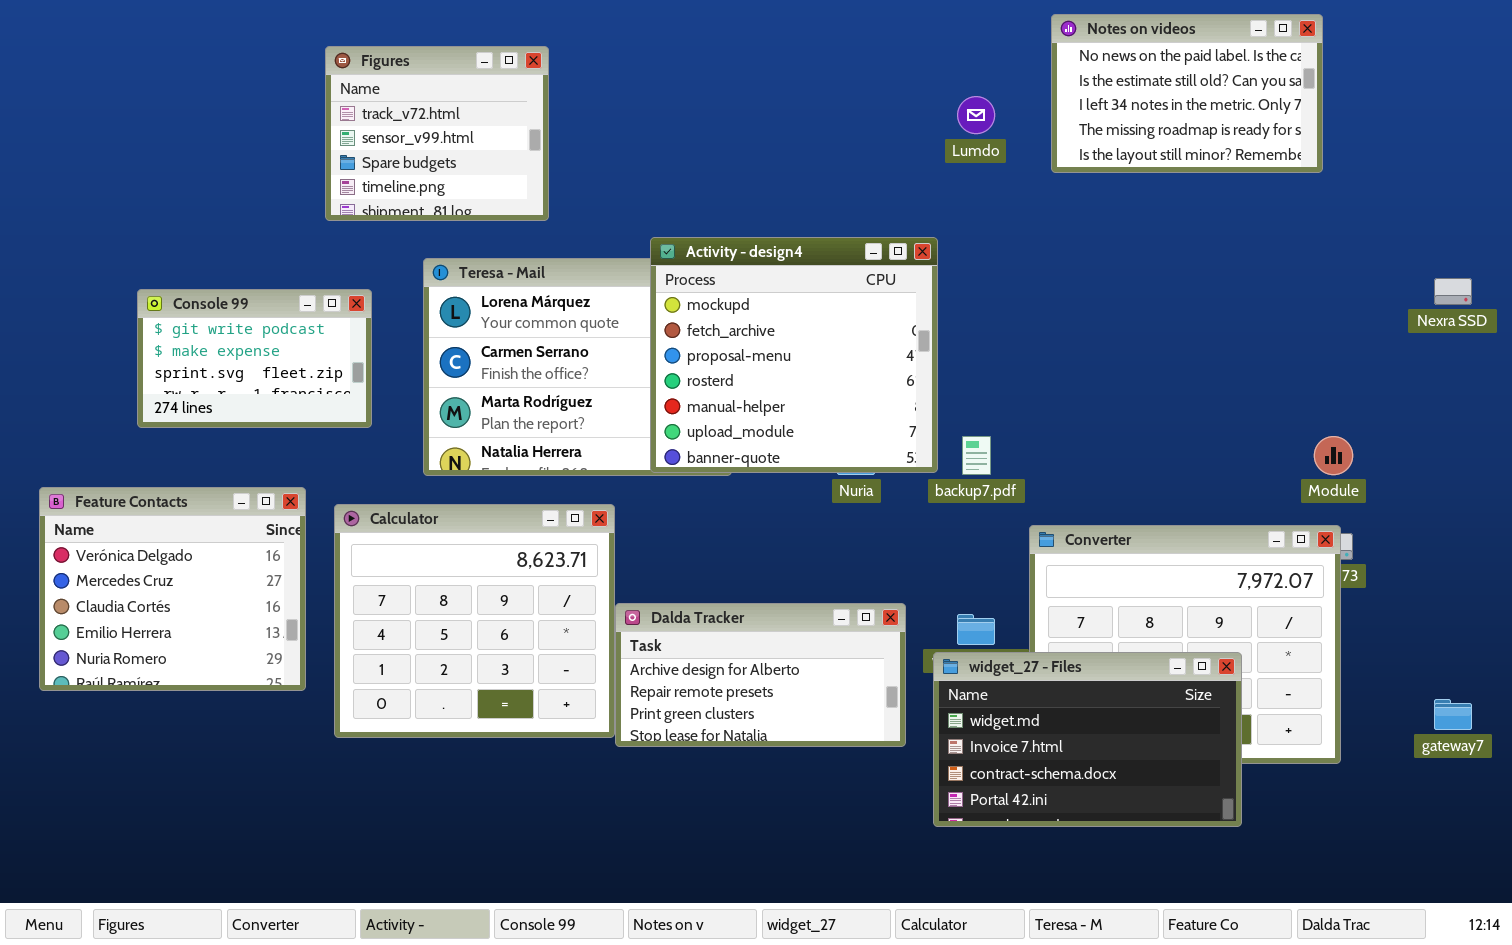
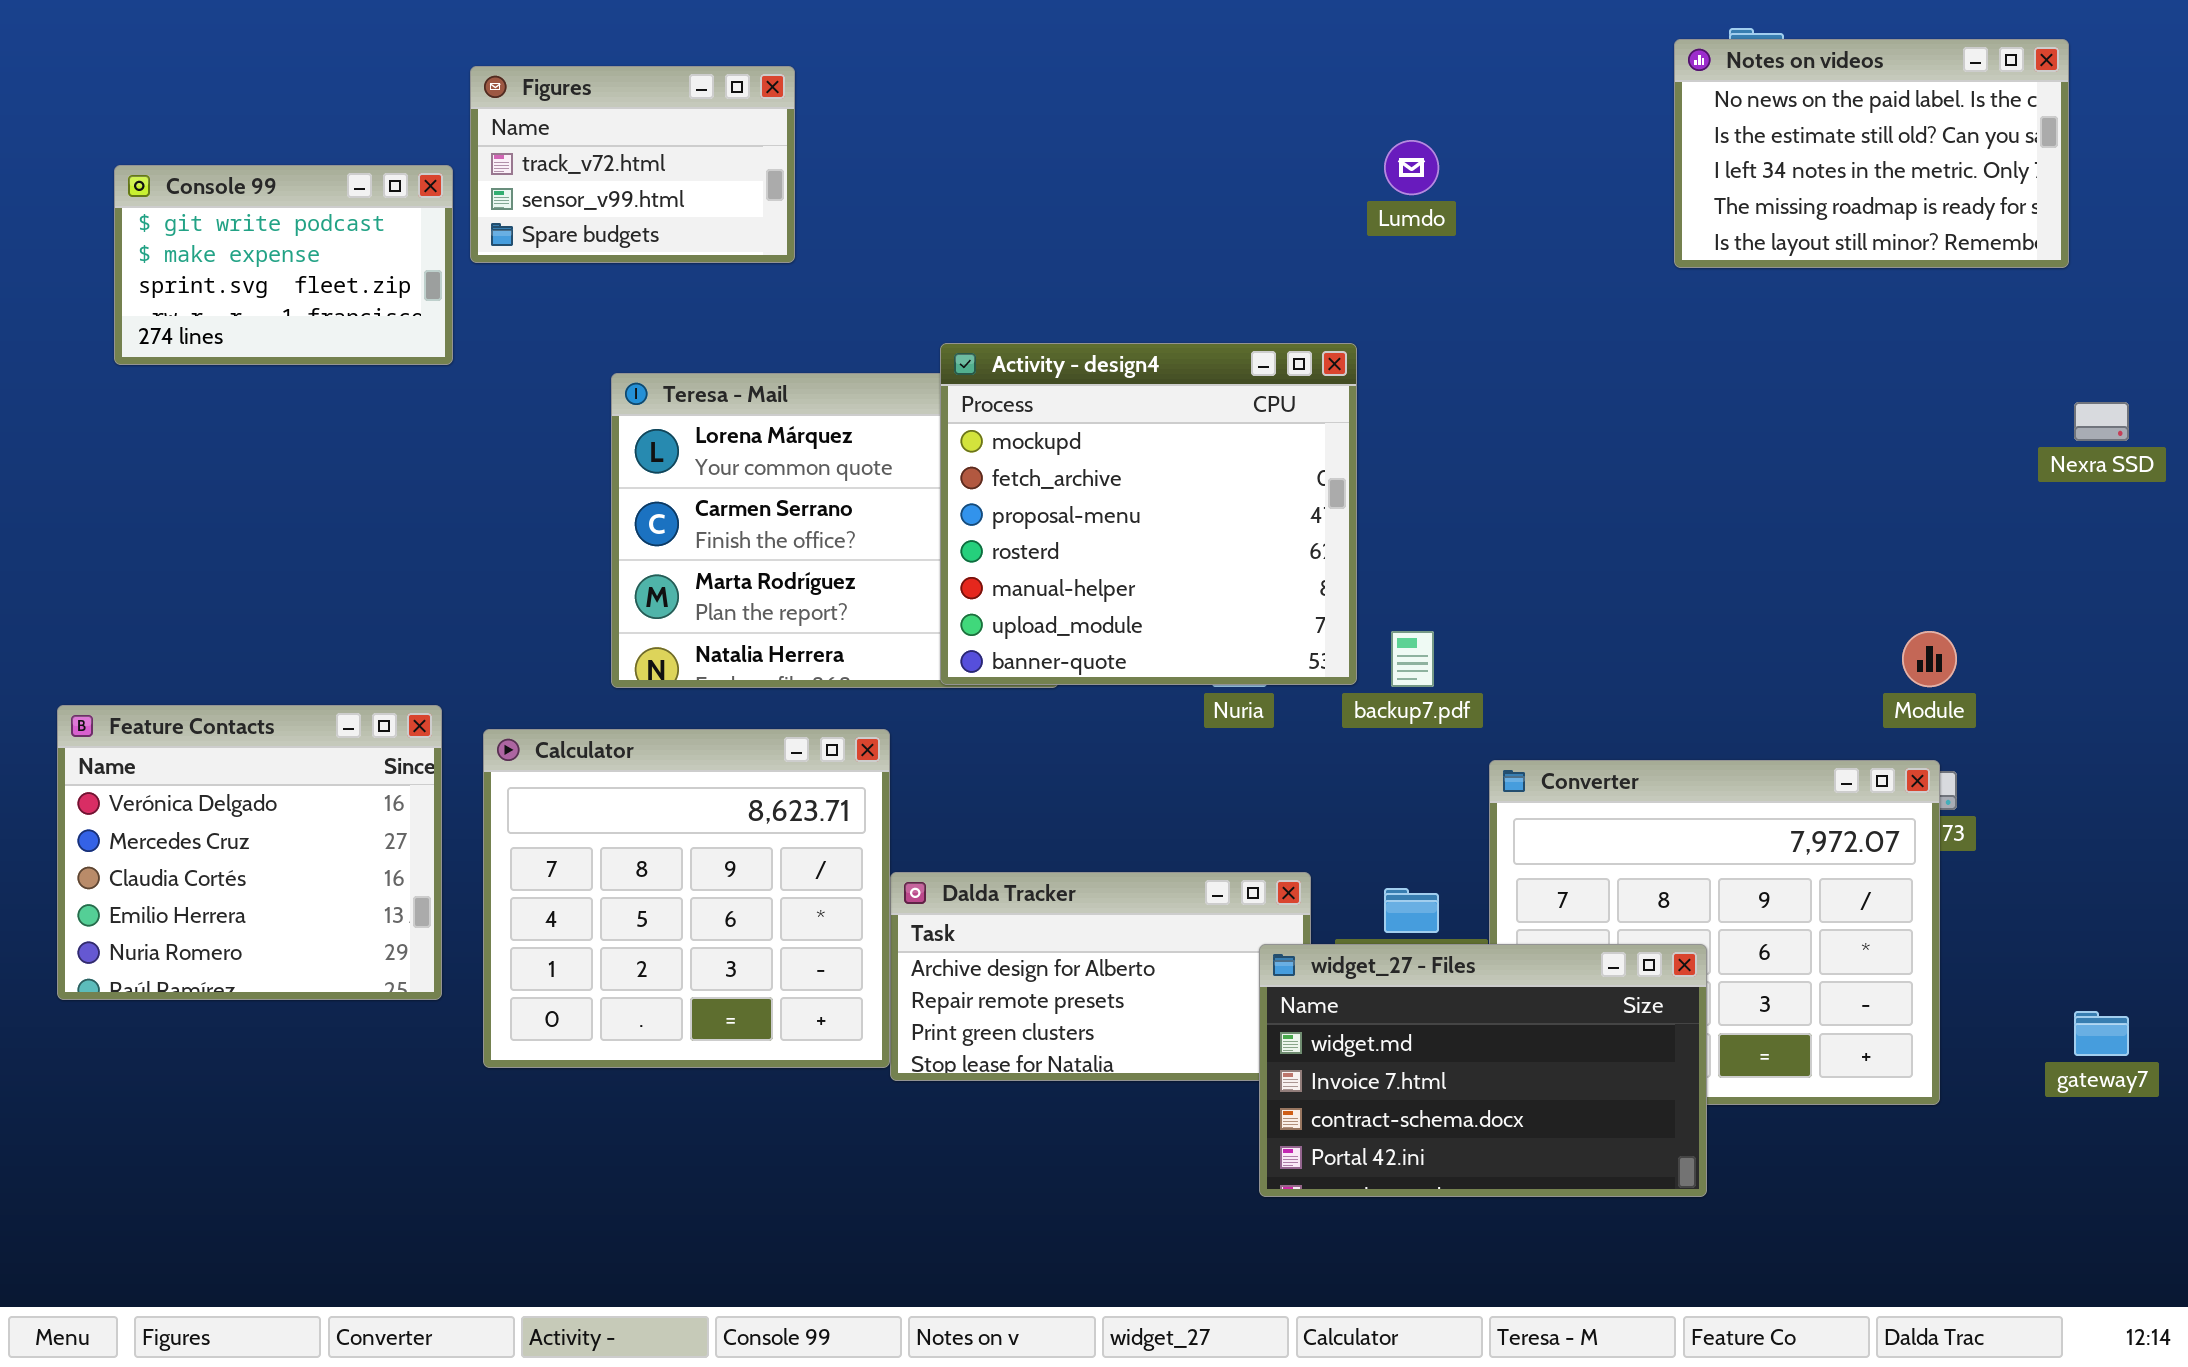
Notes on videos: [1051,14,1323,173] -> [1674,39,2069,268], moved
Figures: [325,46,549,221] -> [470,66,795,263], resized
Console 99: [137,289,372,428] -> [114,165,453,365], moved
widget_27 - Files: [933,652,1242,827] -> [1259,944,1707,1197], moved

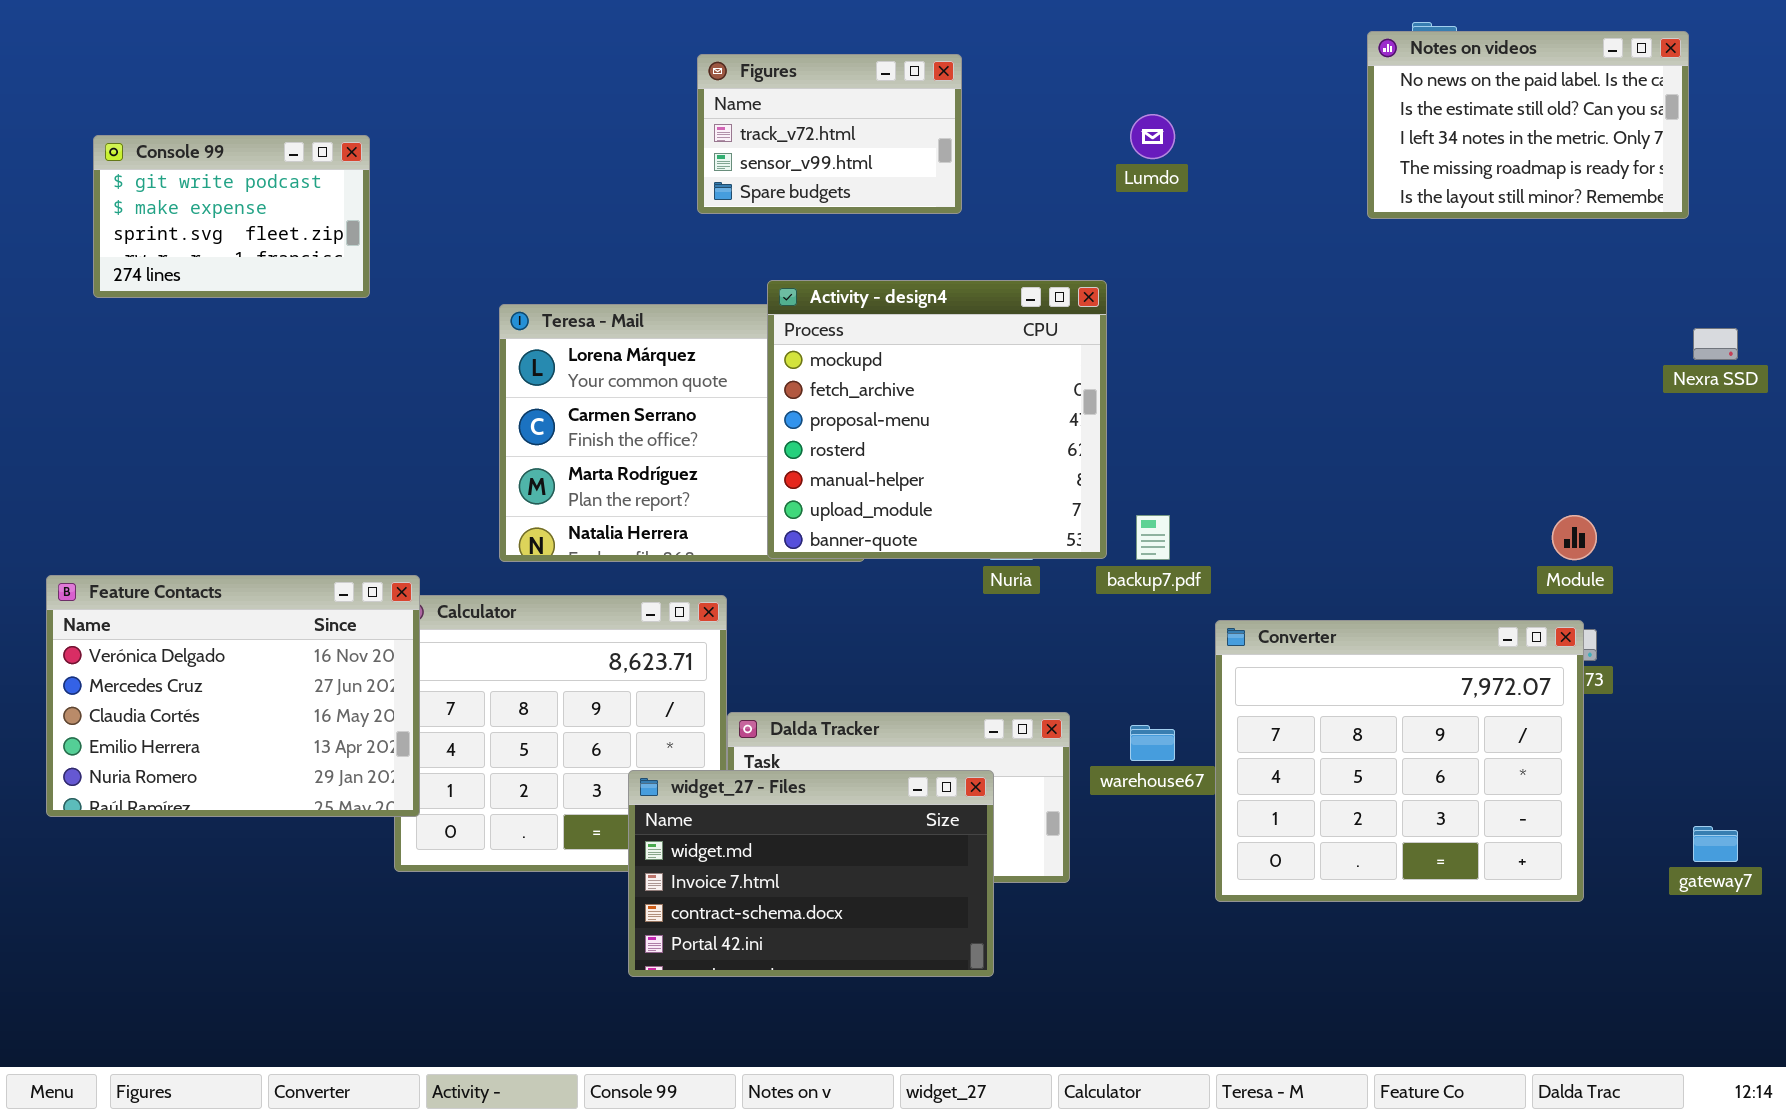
Figures: [470,66,795,263] -> [697,54,962,214], moved
Feature Contacts: [57,705,442,1000] -> [46,575,420,817], resized
widget_27 - Files: [1259,944,1707,1197] -> [628,770,994,977], moved

